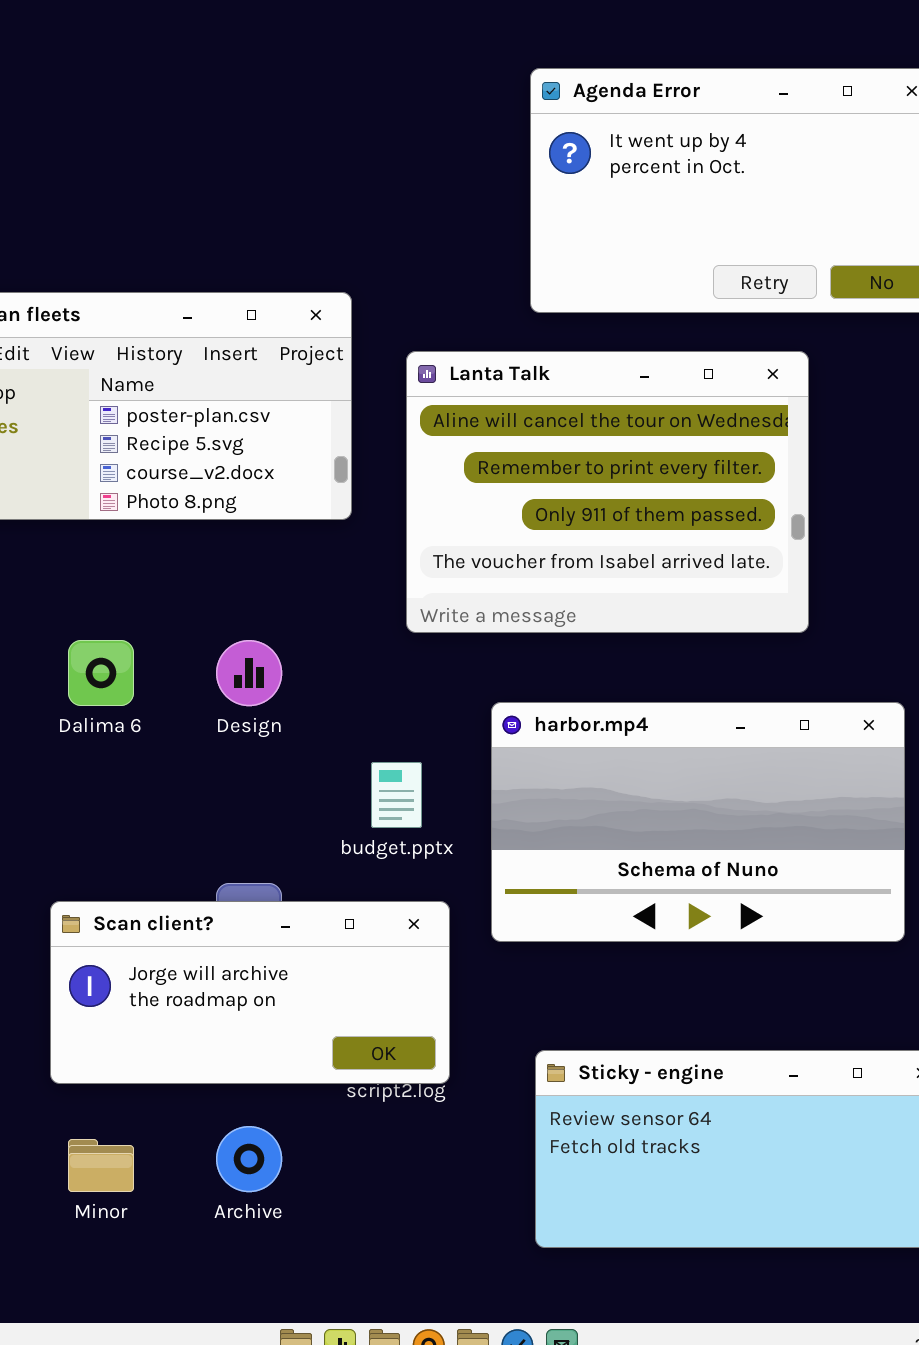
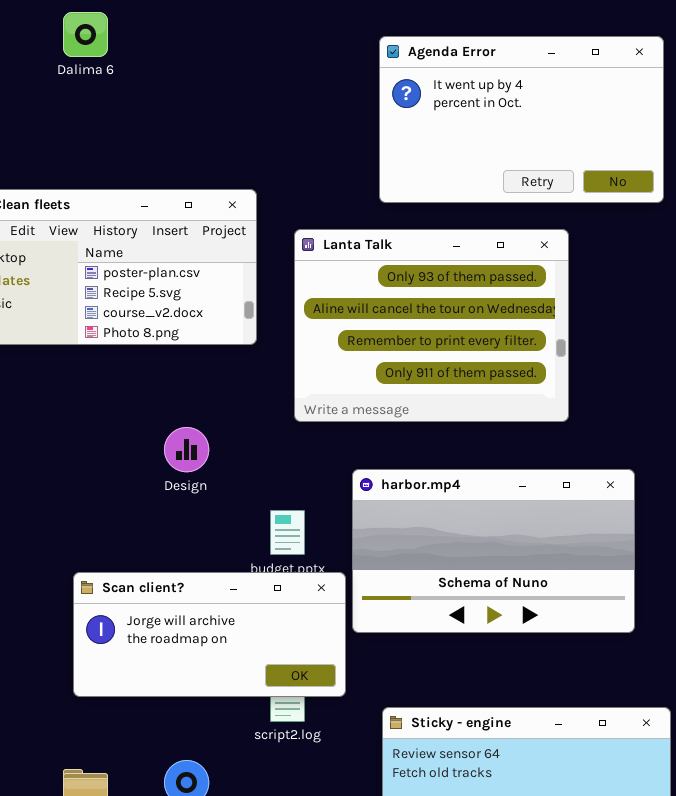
Lanta Talk: [406,351,809,633] -> [294,229,569,422], scrolled up 1 row
Dalima 6: [68,640,134,706] -> [63,12,108,57], moved
Scan client?: [50,901,450,1084] -> [73,572,346,697], moved

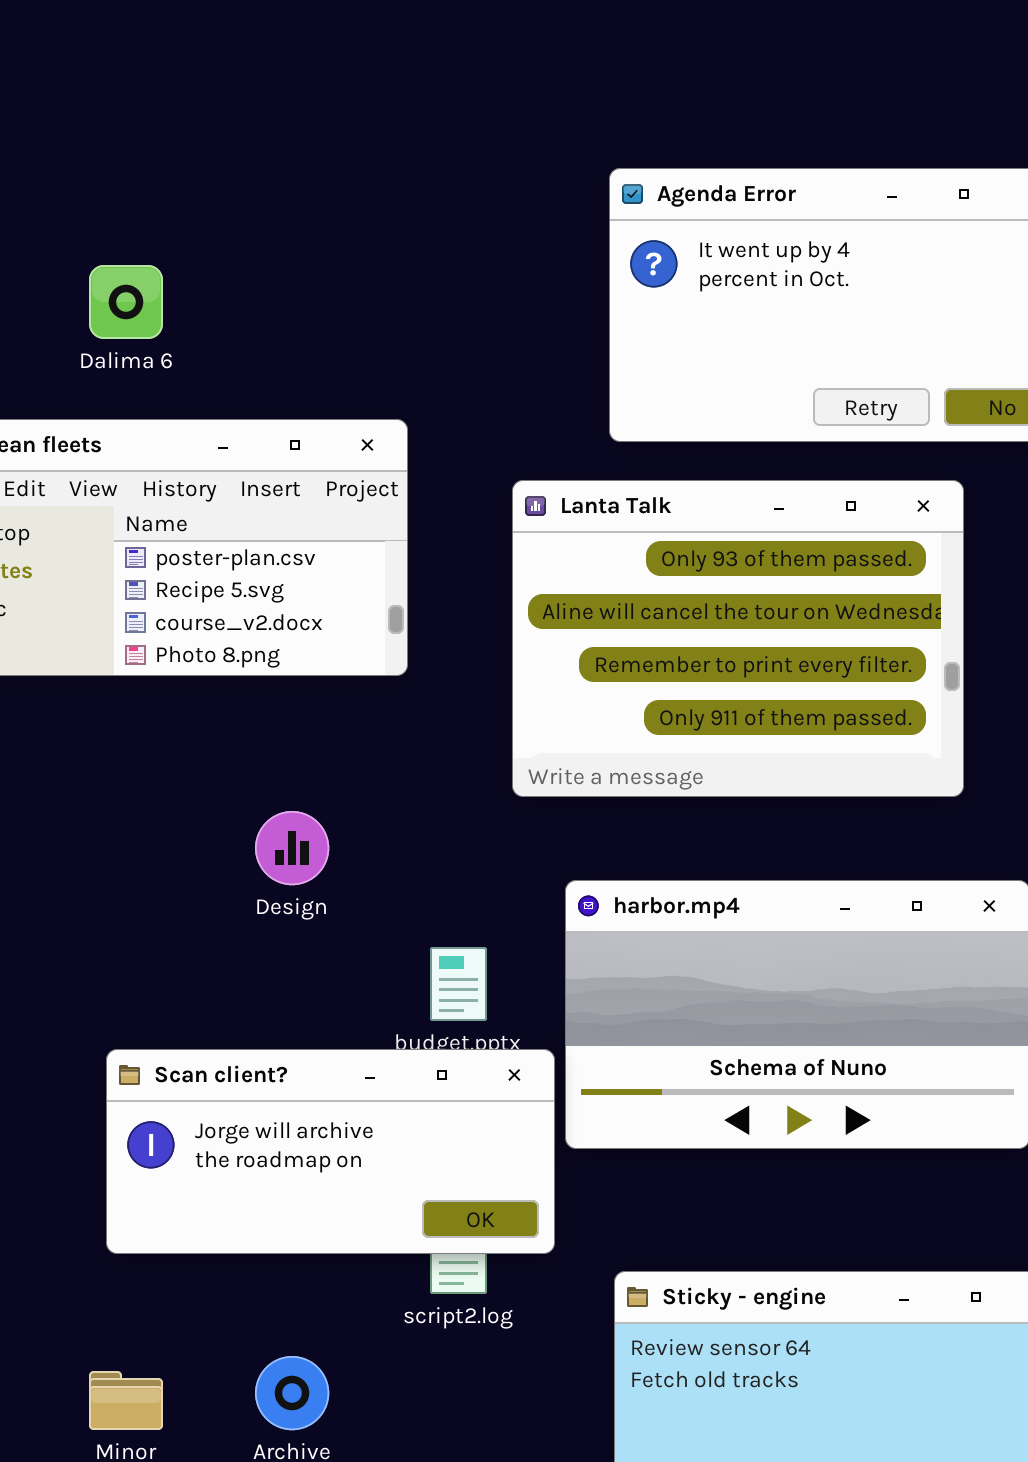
Dalima 6: [63,12,108,57] -> [89,265,163,339], moved
Lanta Talk: [294,229,569,422] -> [512,480,964,797], moved

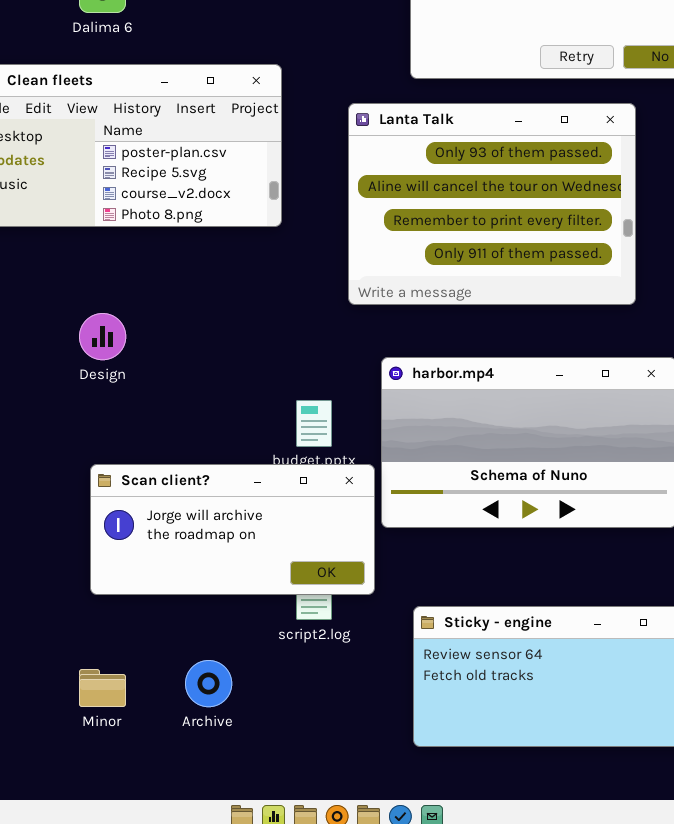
Design: [255,811,329,885] -> [79,313,126,360], moved

